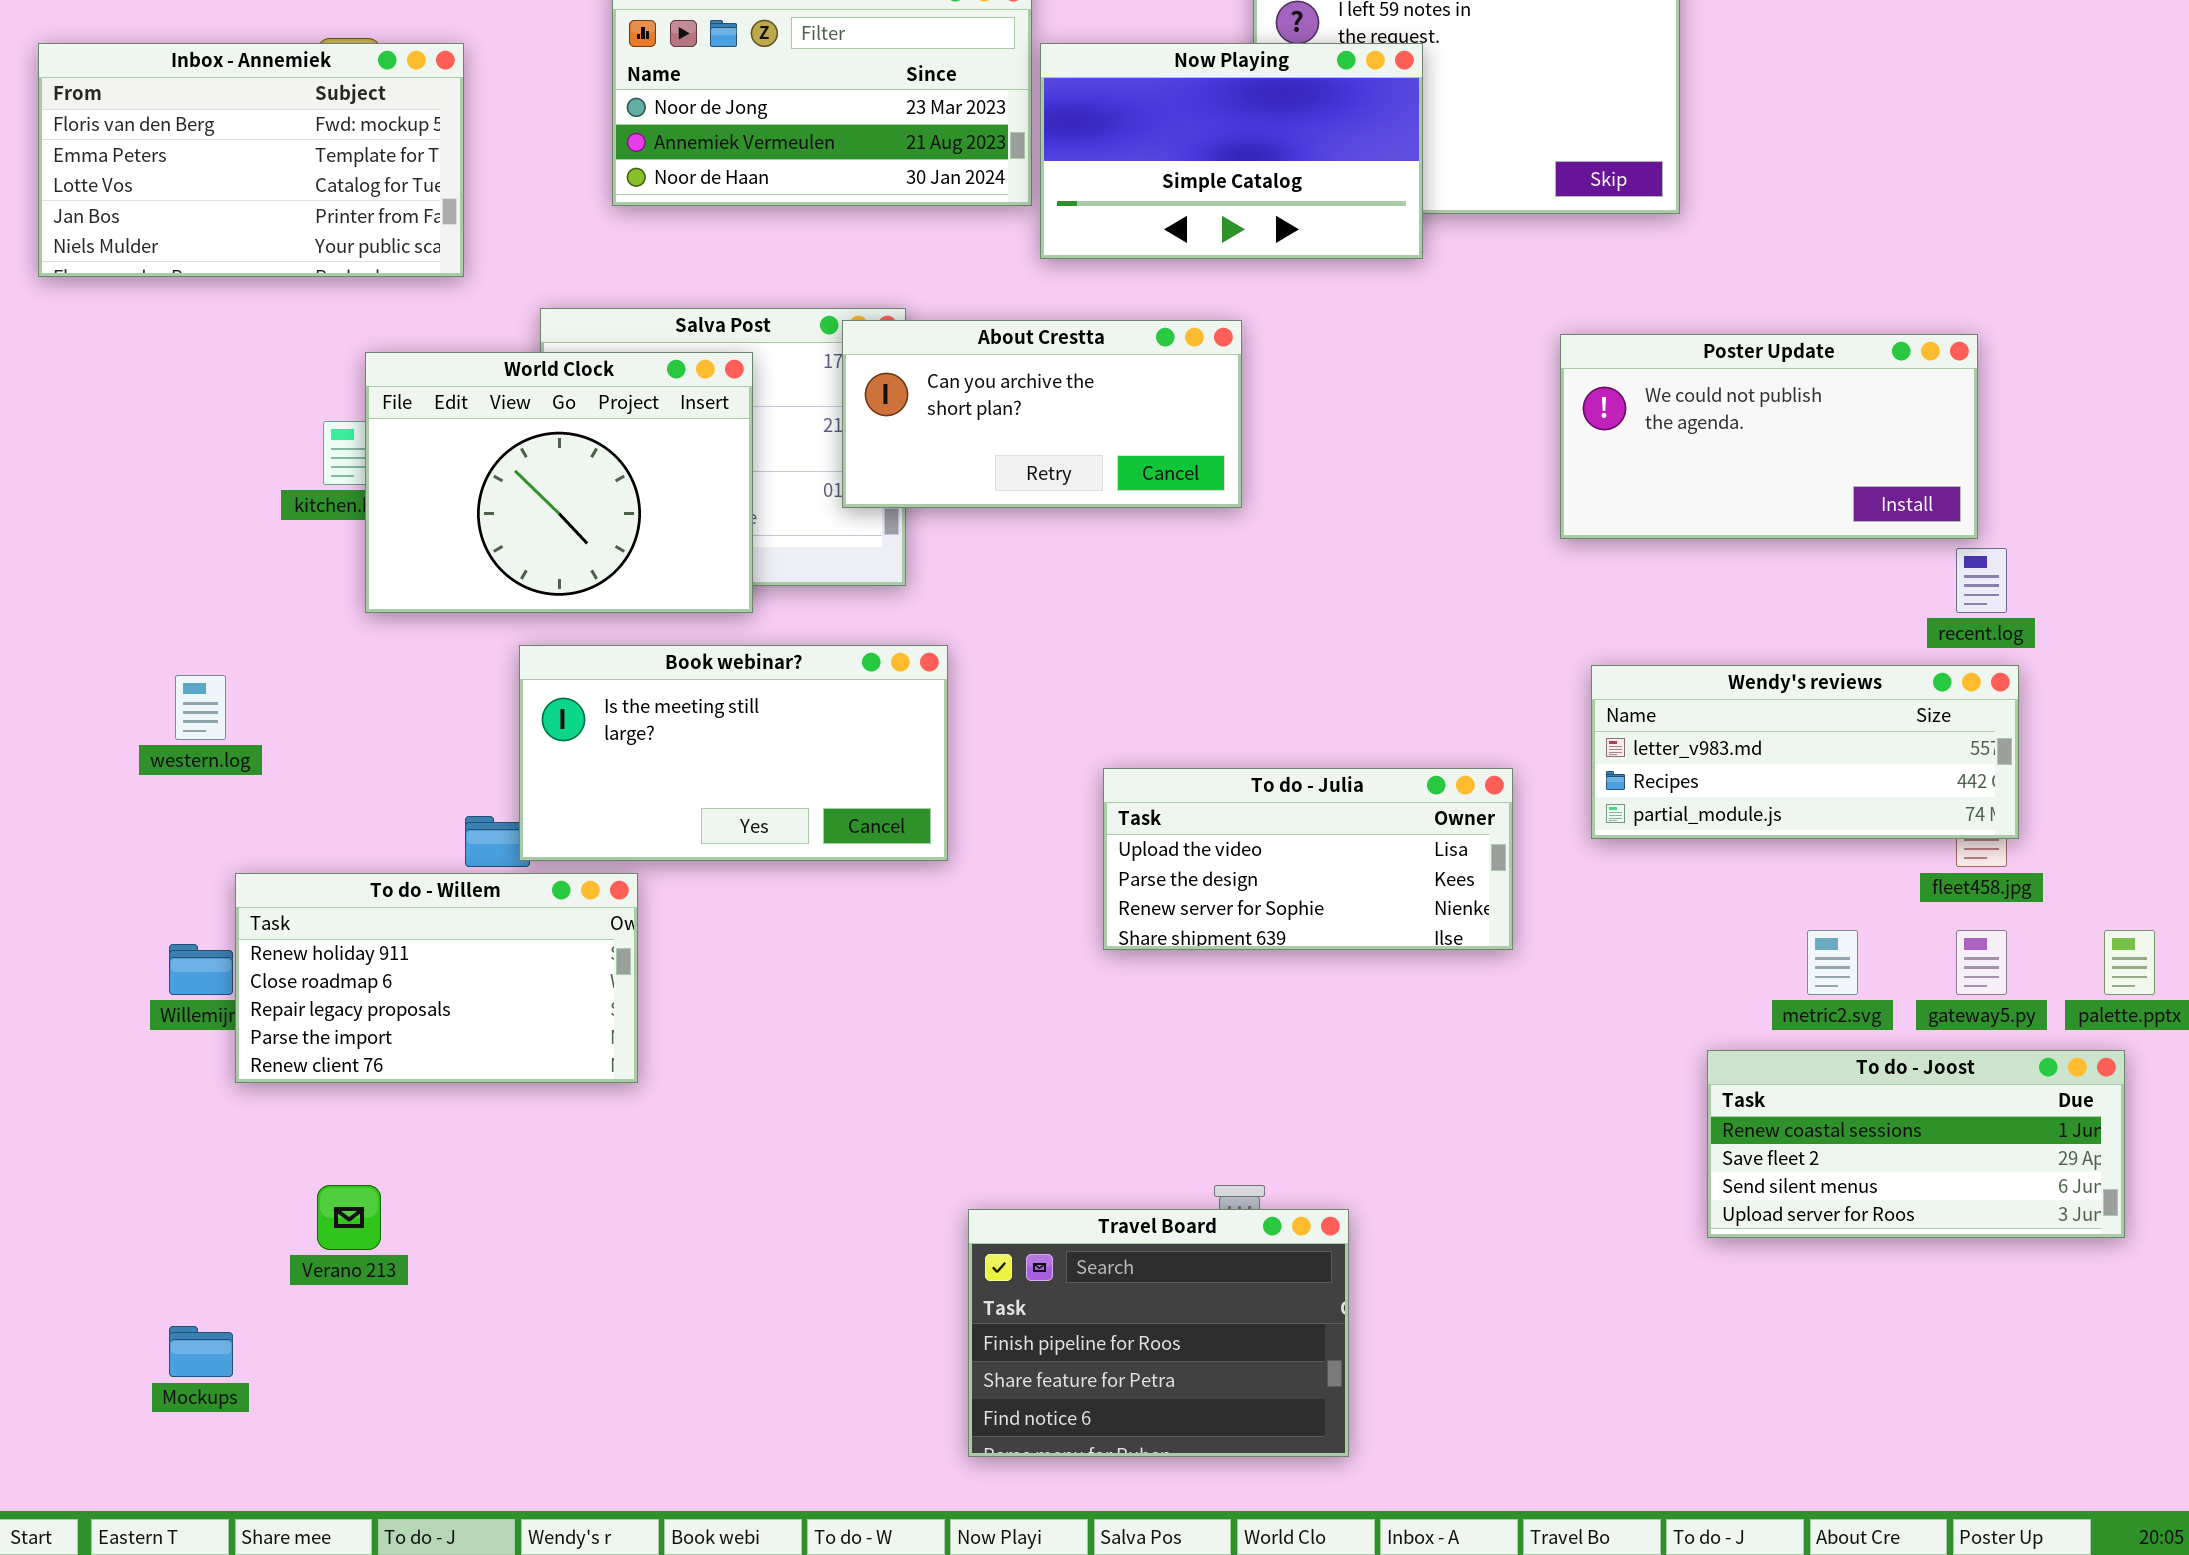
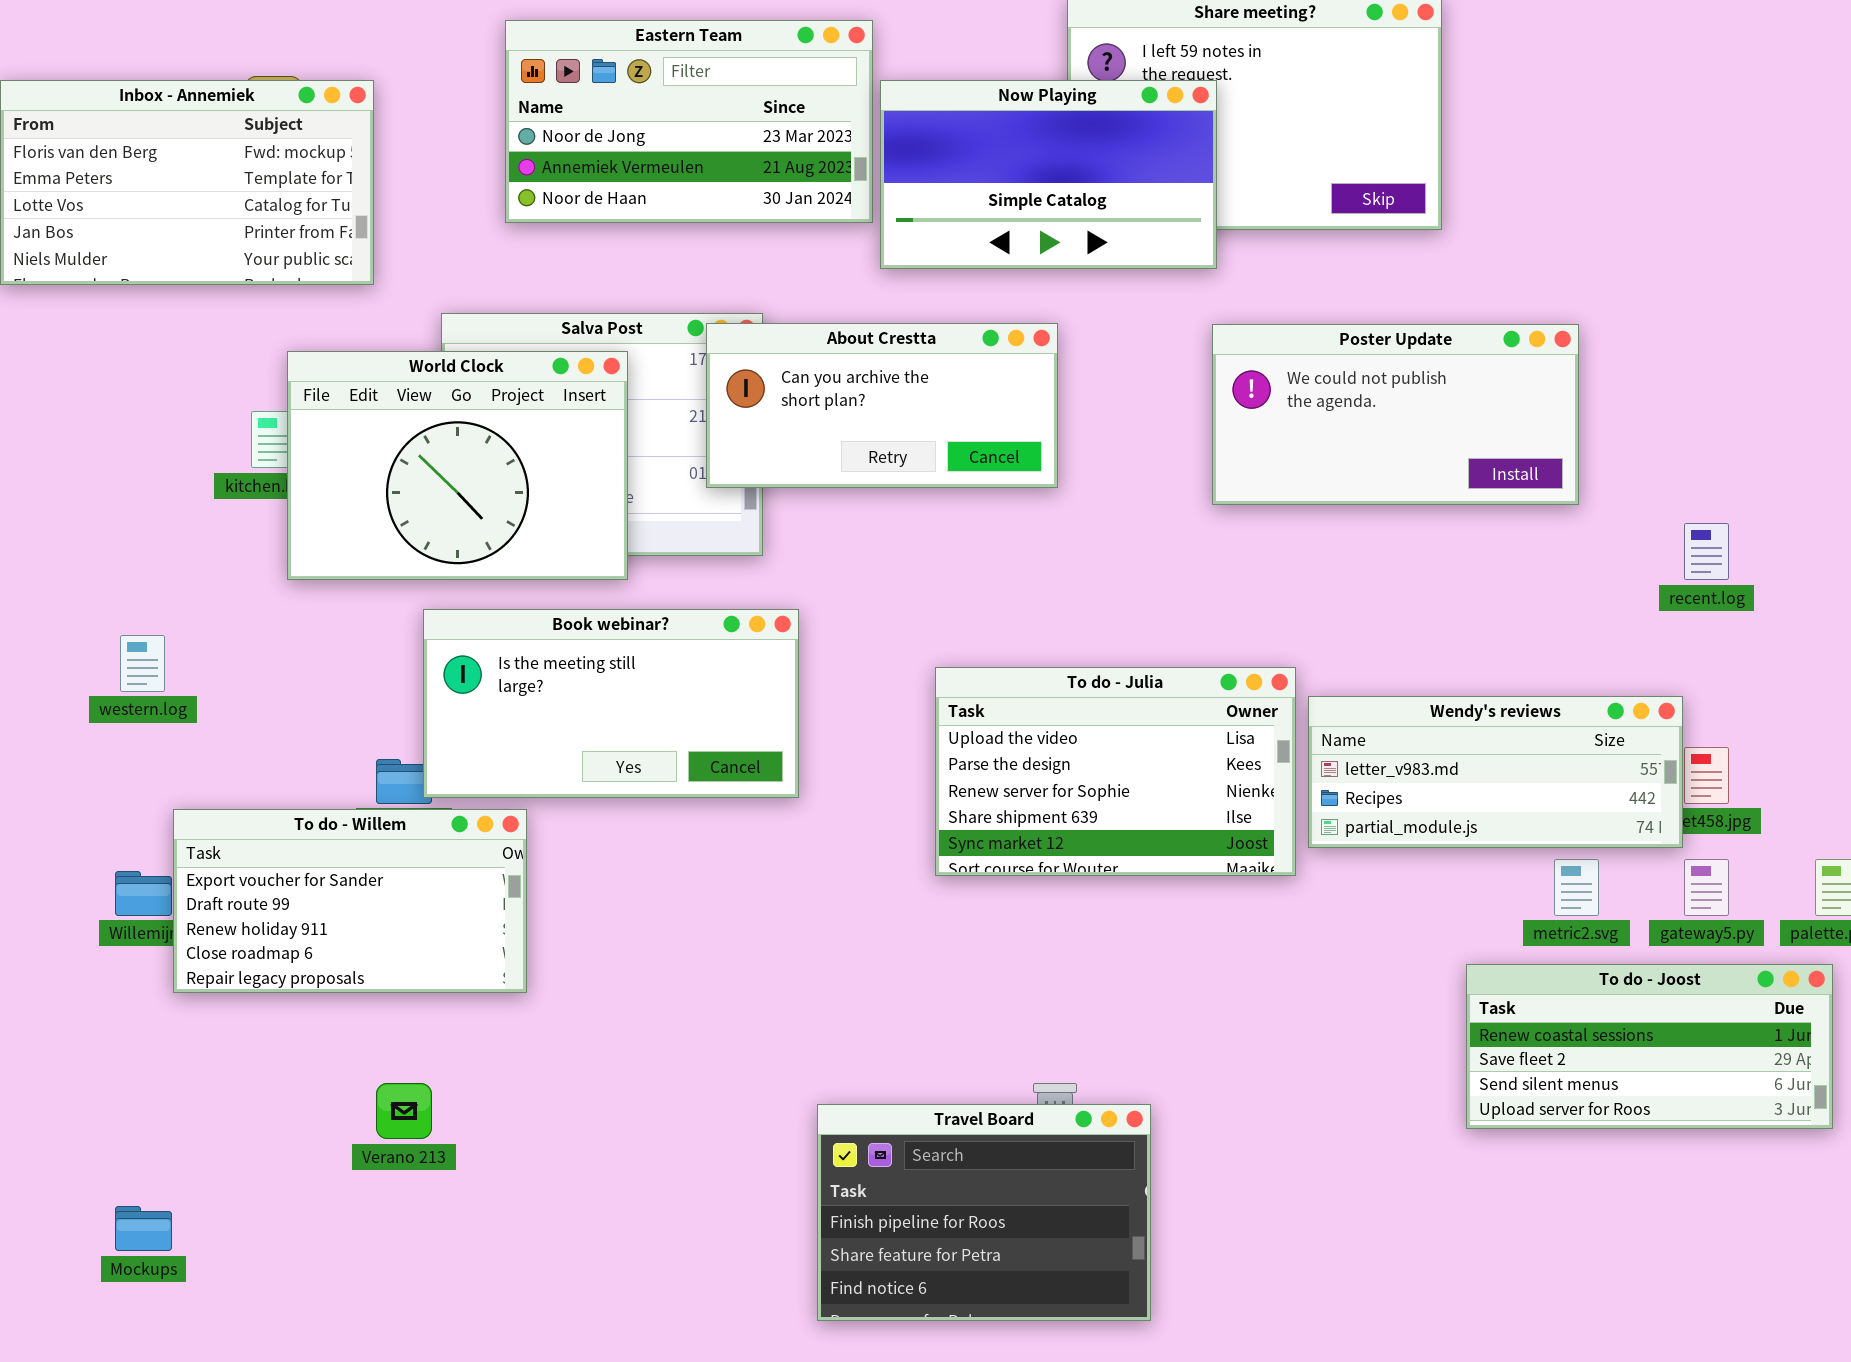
Poster Update: [1560,334,1978,539] -> [1212,324,1579,505], moved
Wendy's reviews: [1591,665,2019,839] -> [1308,696,1683,848], moved
To do - Julia: [1103,768,1513,950] -> [935,667,1296,876], resized
To do - Willem: [235,873,638,1083] -> [173,809,527,993], scrolled up 2 rows
Verano 213: [317,1185,381,1250] -> [376,1083,432,1139], moved

